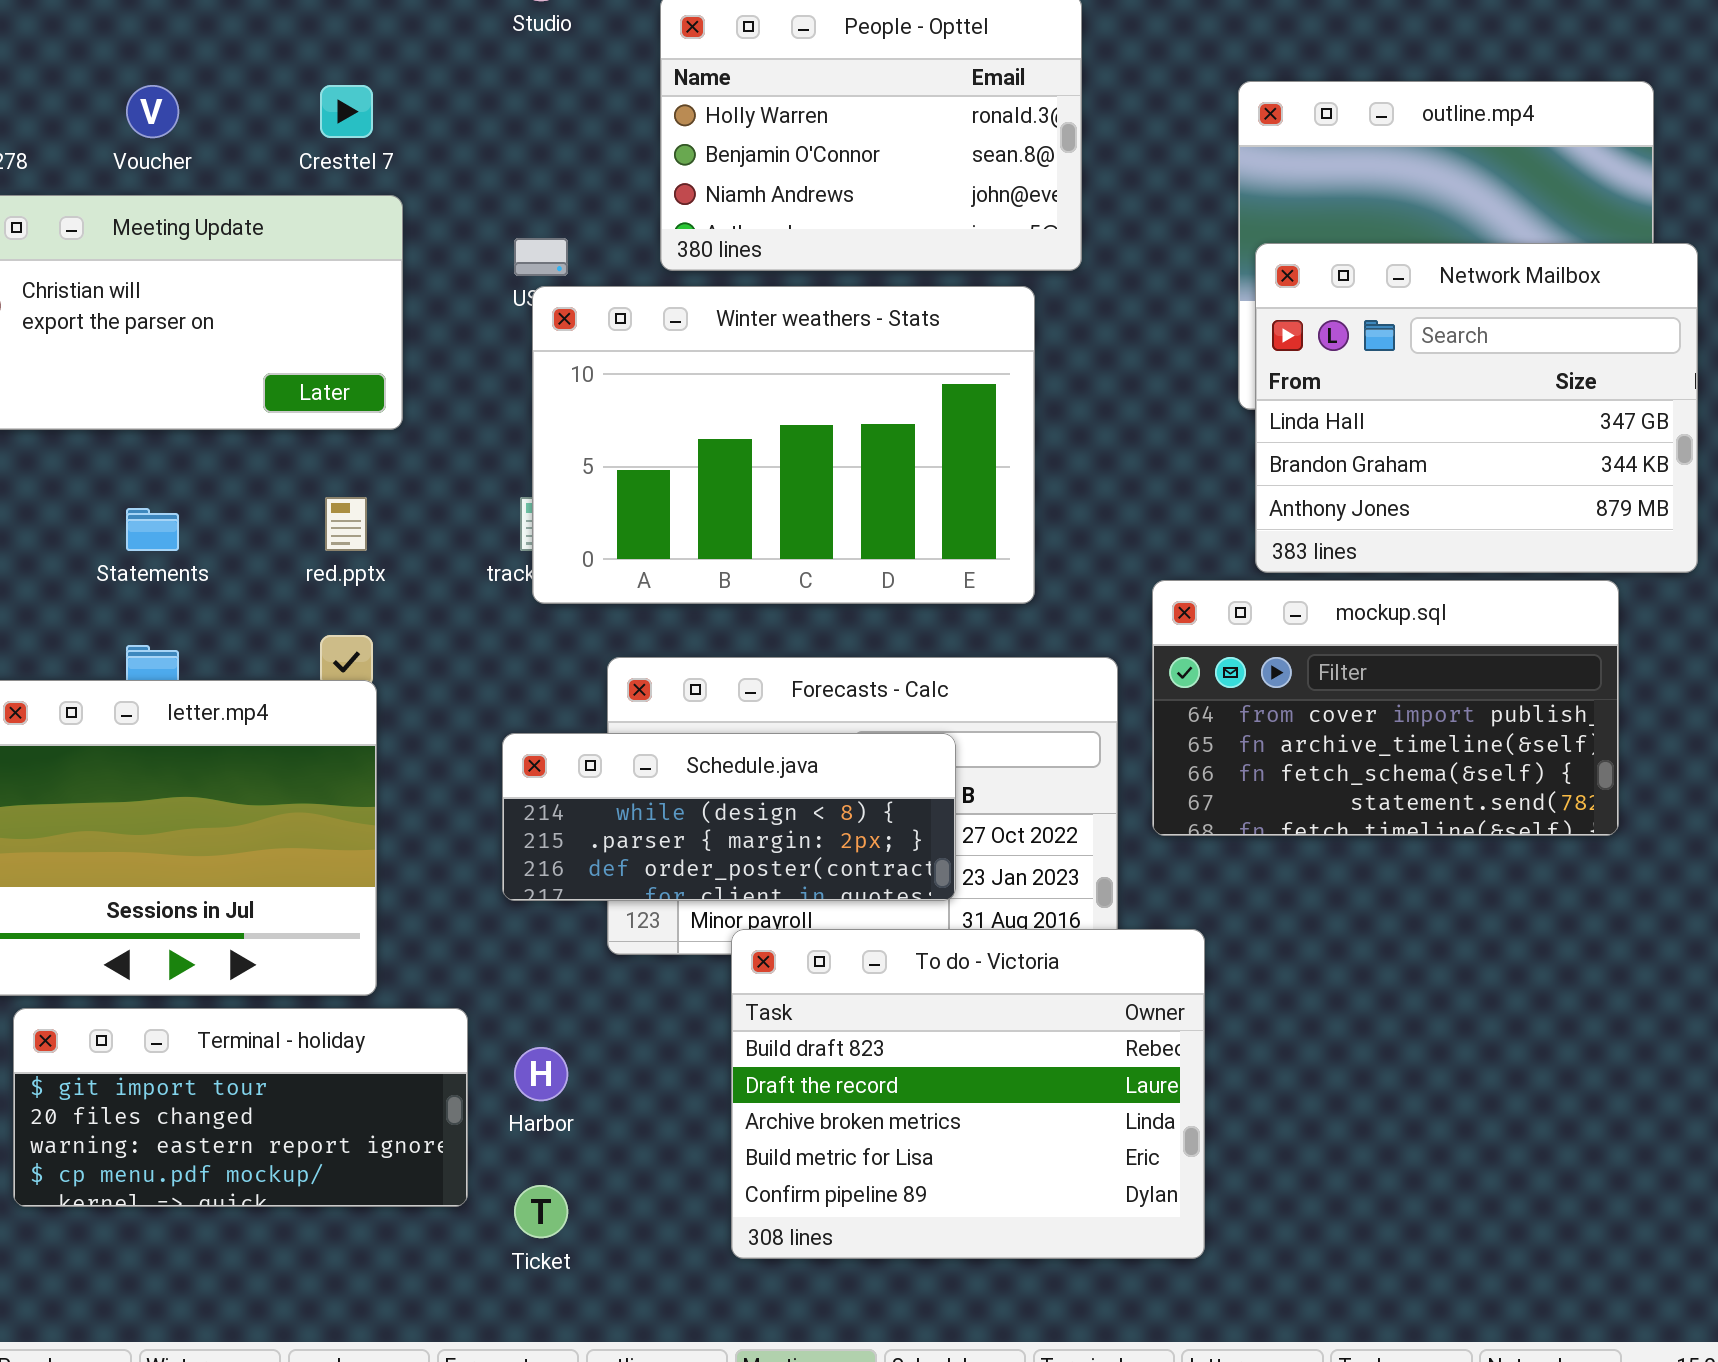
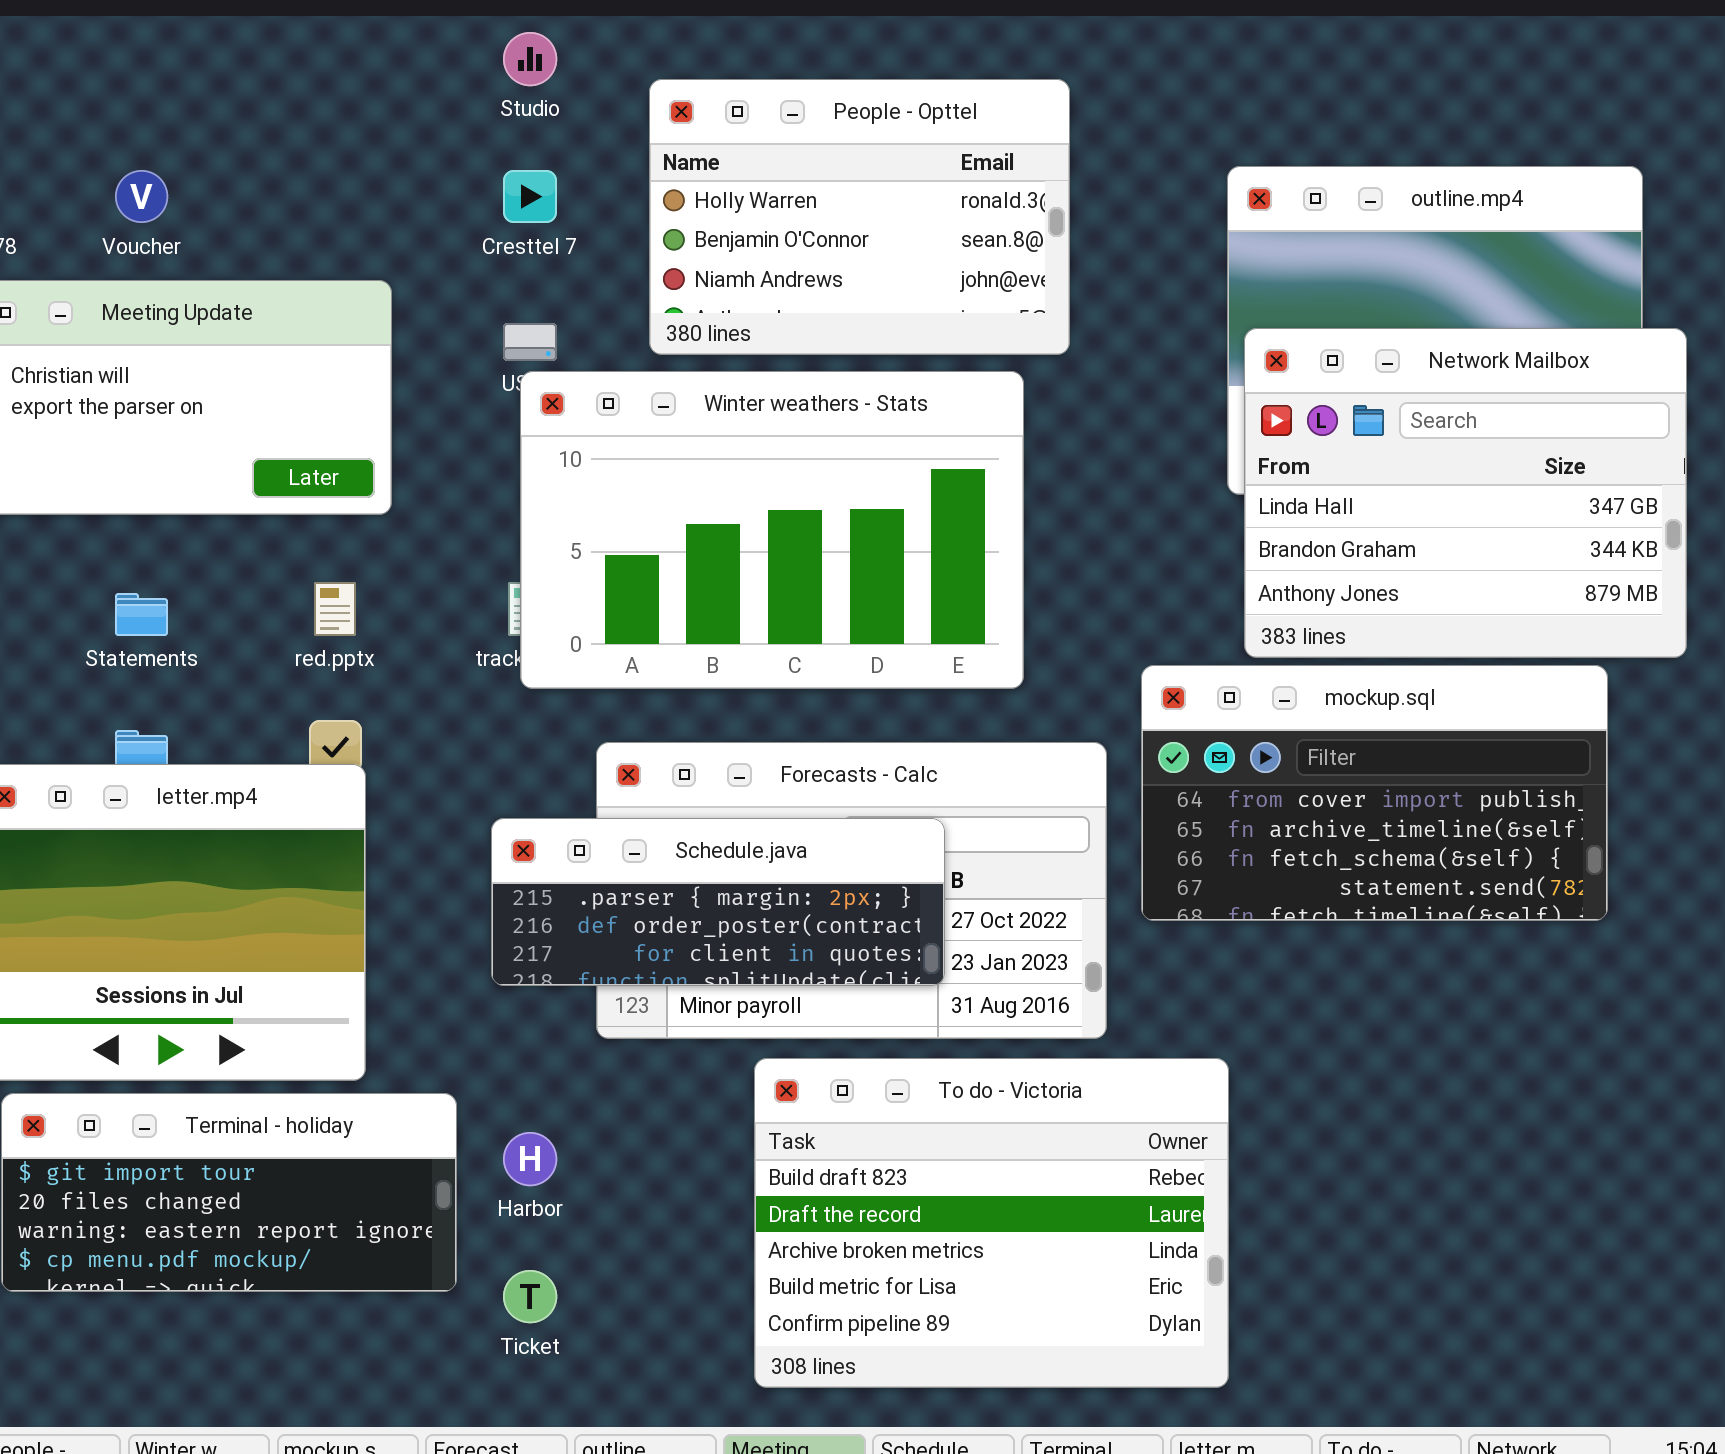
Cresttel 7: [320,85,373,138] -> [503,170,557,223], moved
Schedule.java: [502,733,956,901] -> [491,818,945,986], scrolled down 1 row
To do - Victoria: [731,929,1205,1259] -> [754,1058,1229,1388], moved

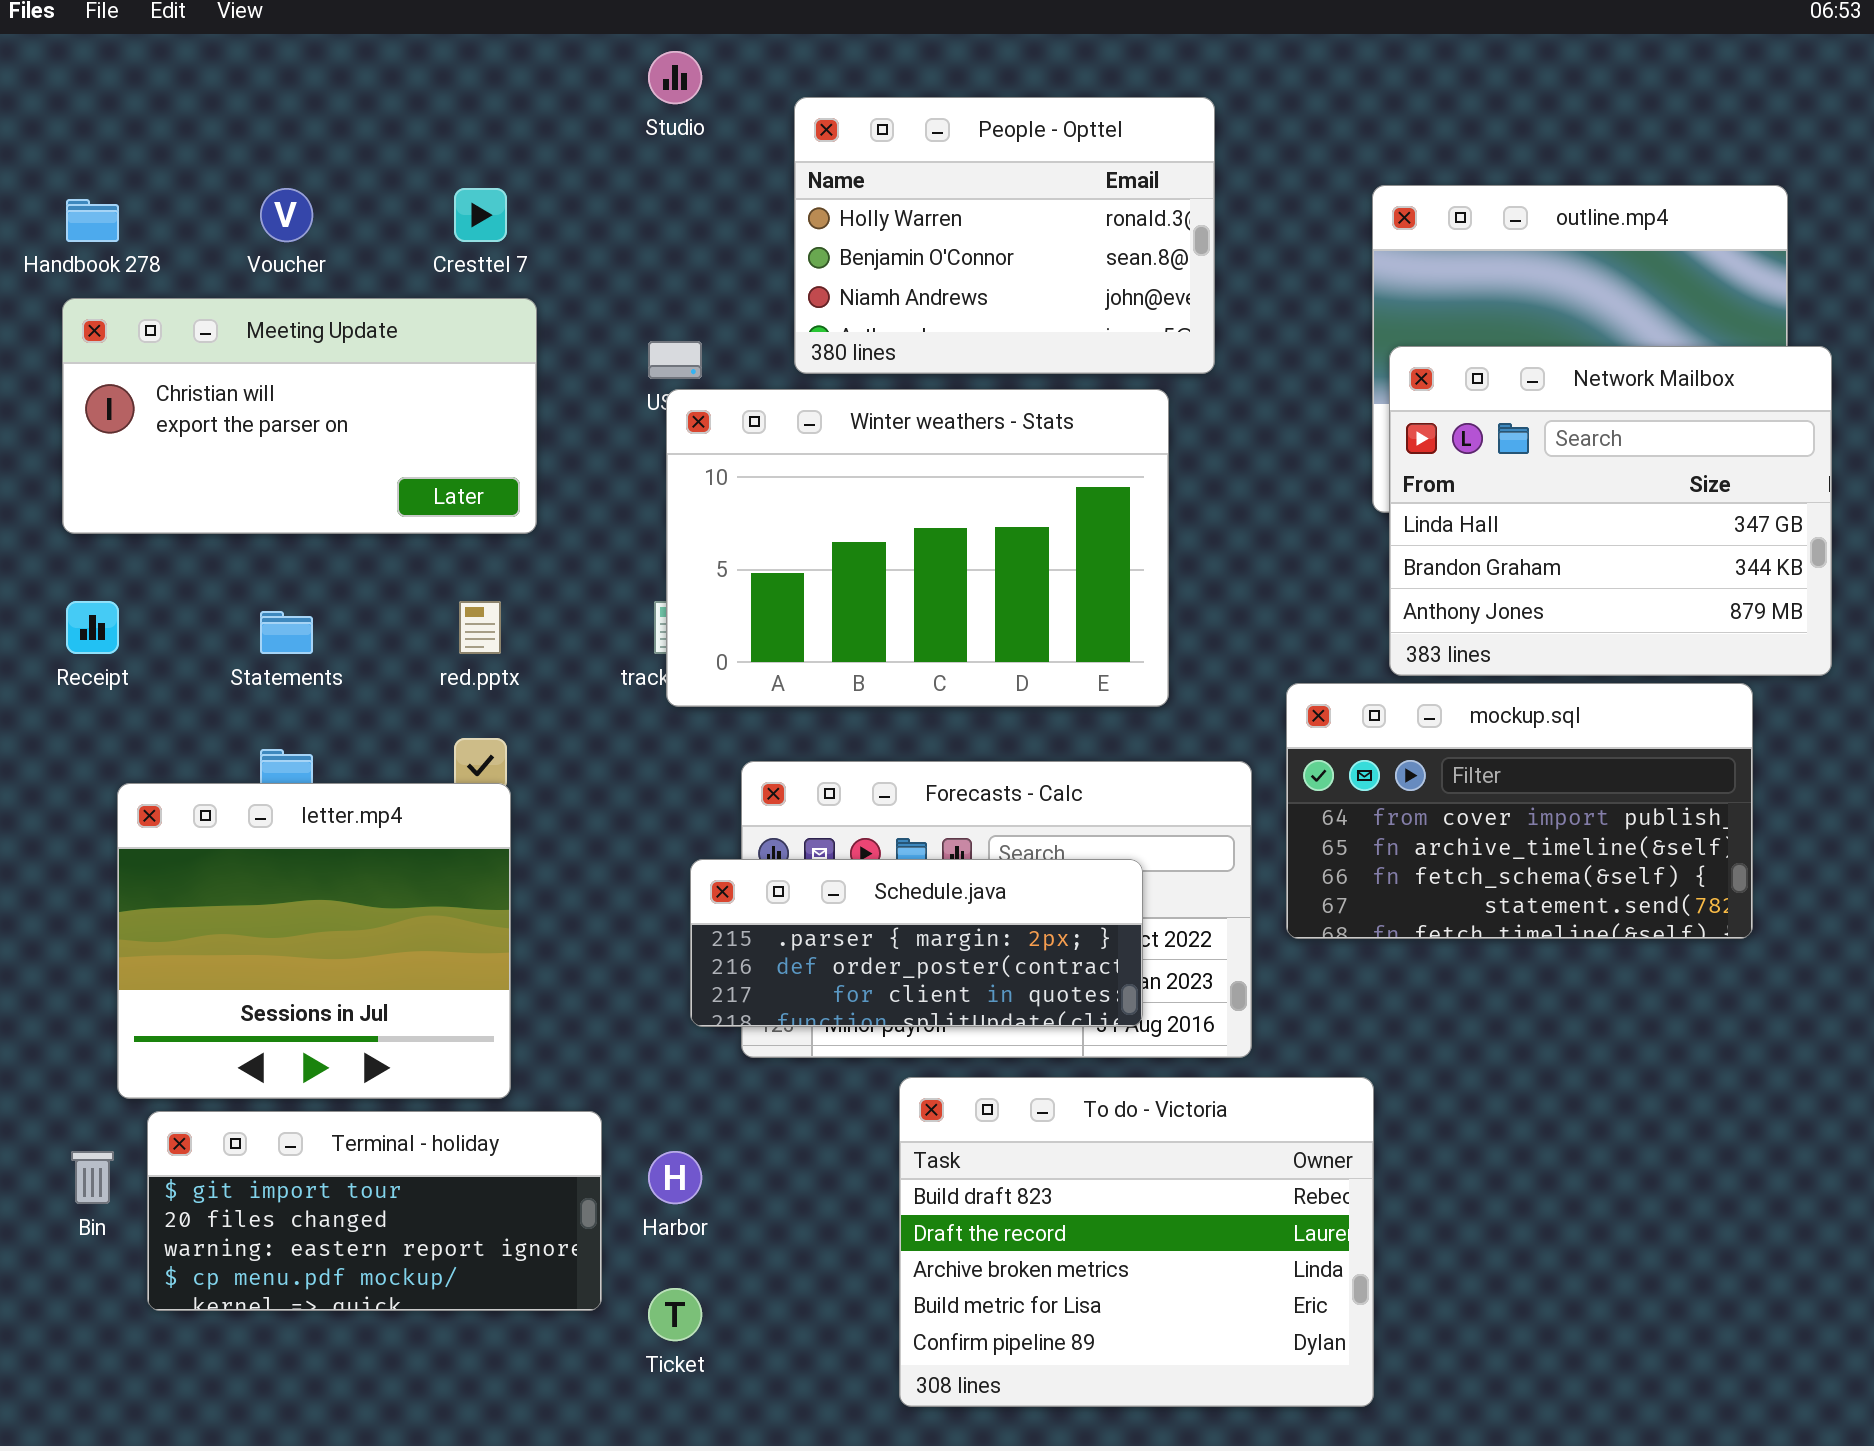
Cresttel 7: [503,170,557,223] -> [454,188,507,242], moved
Schedule.java: [491,818,945,986] -> [690,859,1143,1027], moved

